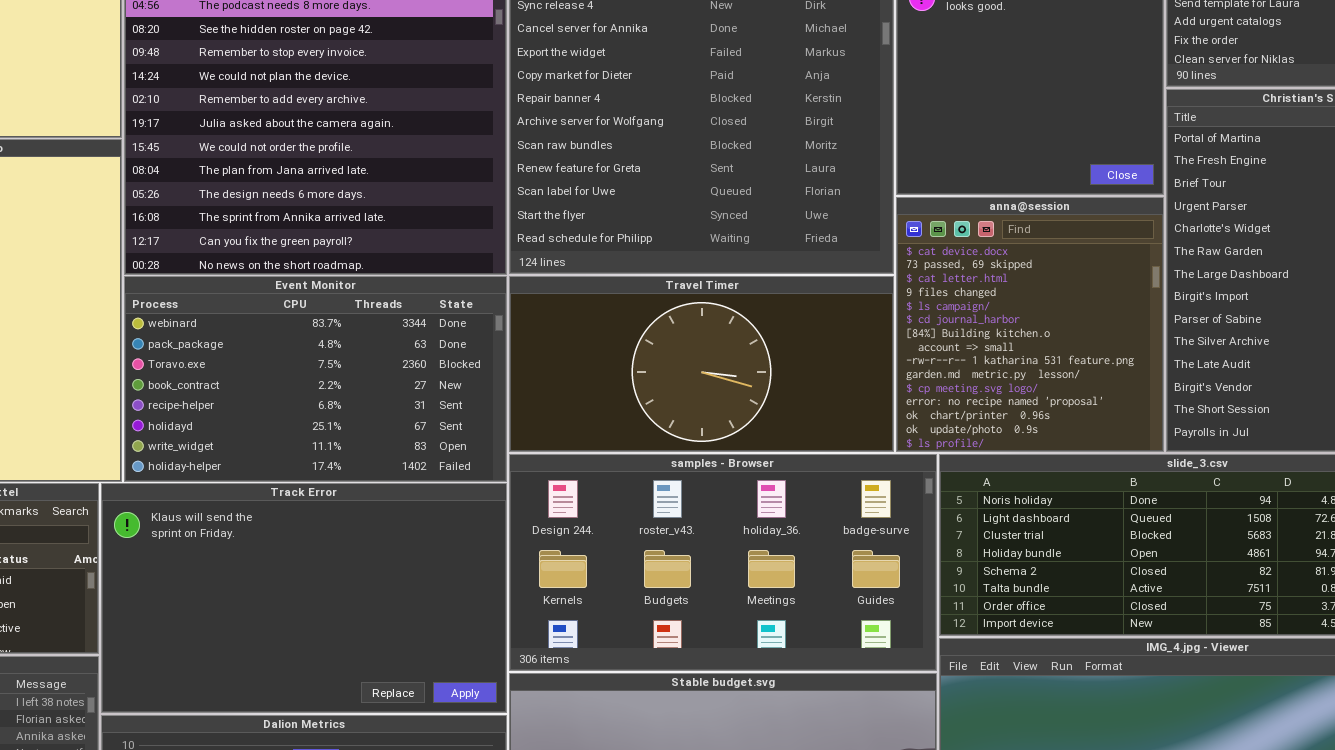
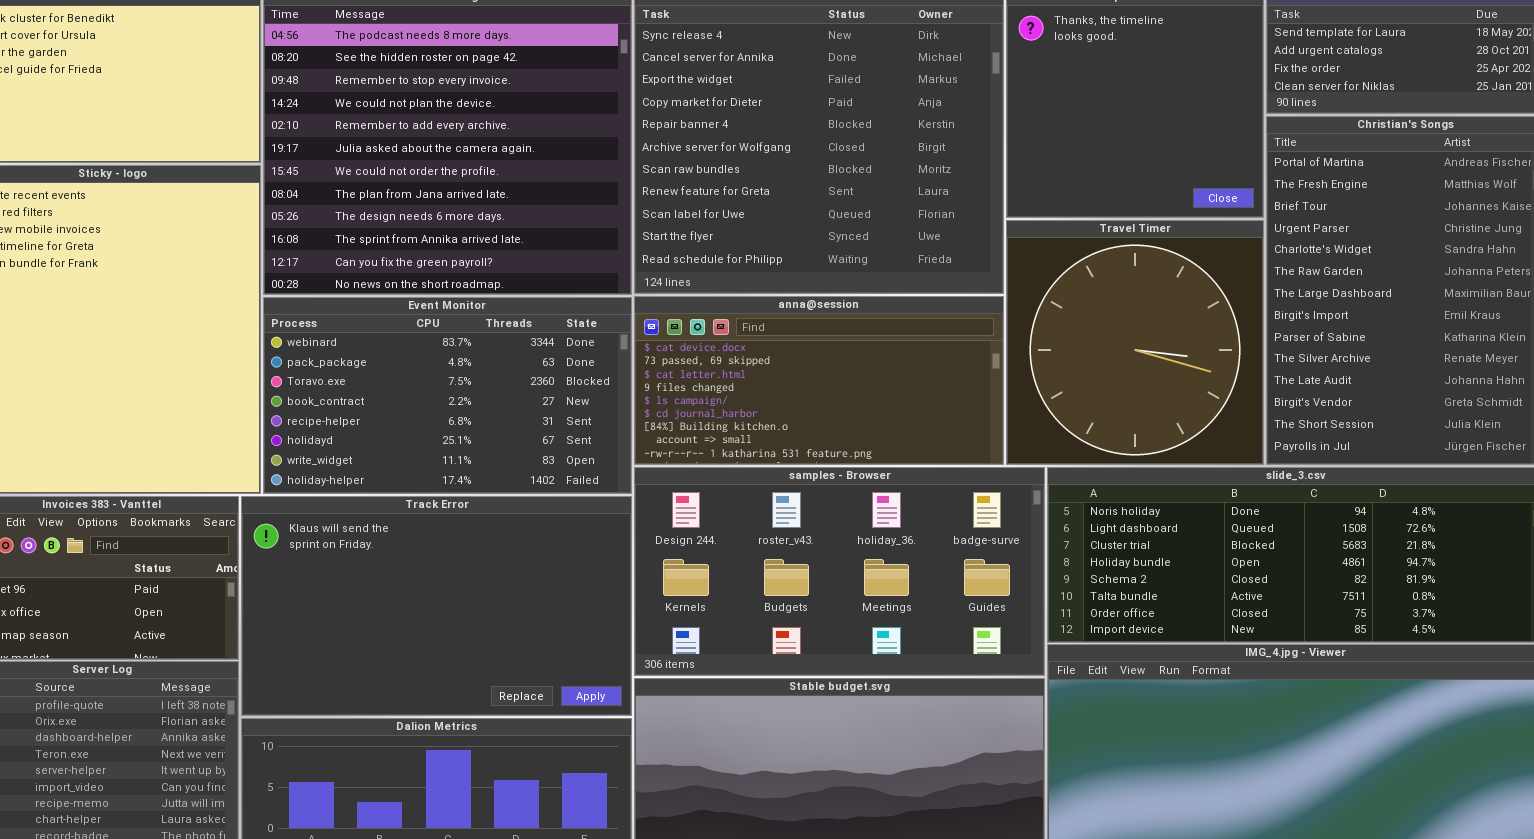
anna@session: [896,197,1164,452] -> [634,296,1004,465], moved, resized
Travel Timer: [509,276,894,452] -> [1006,220,1264,465], moved, resized

